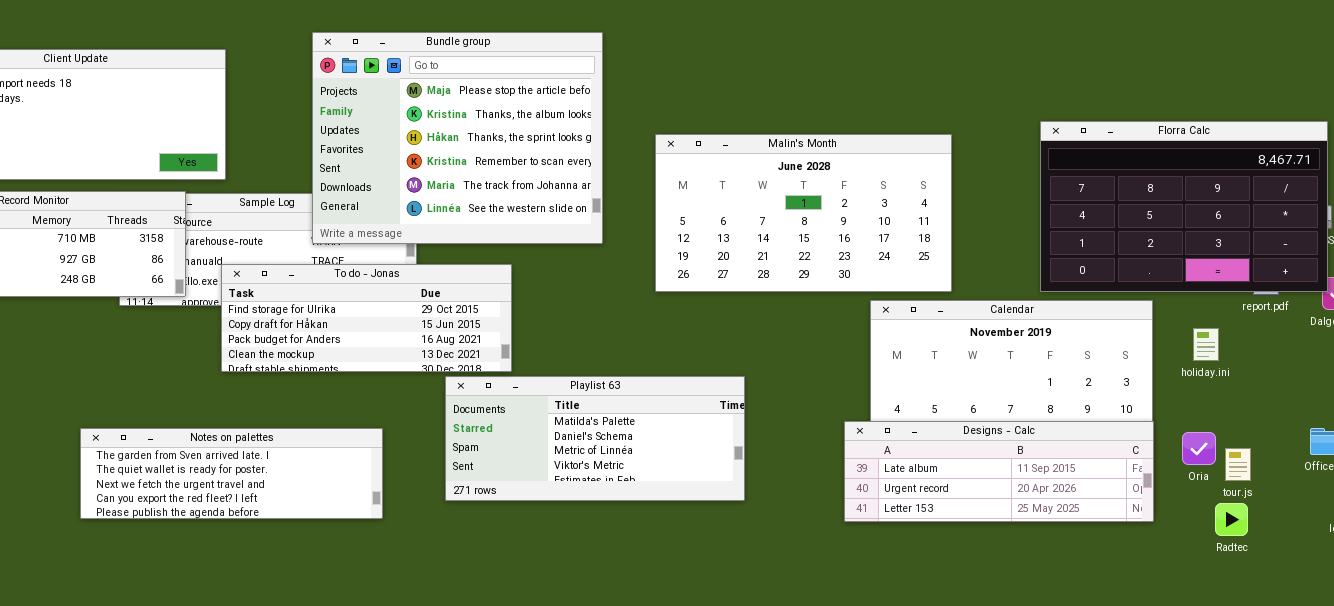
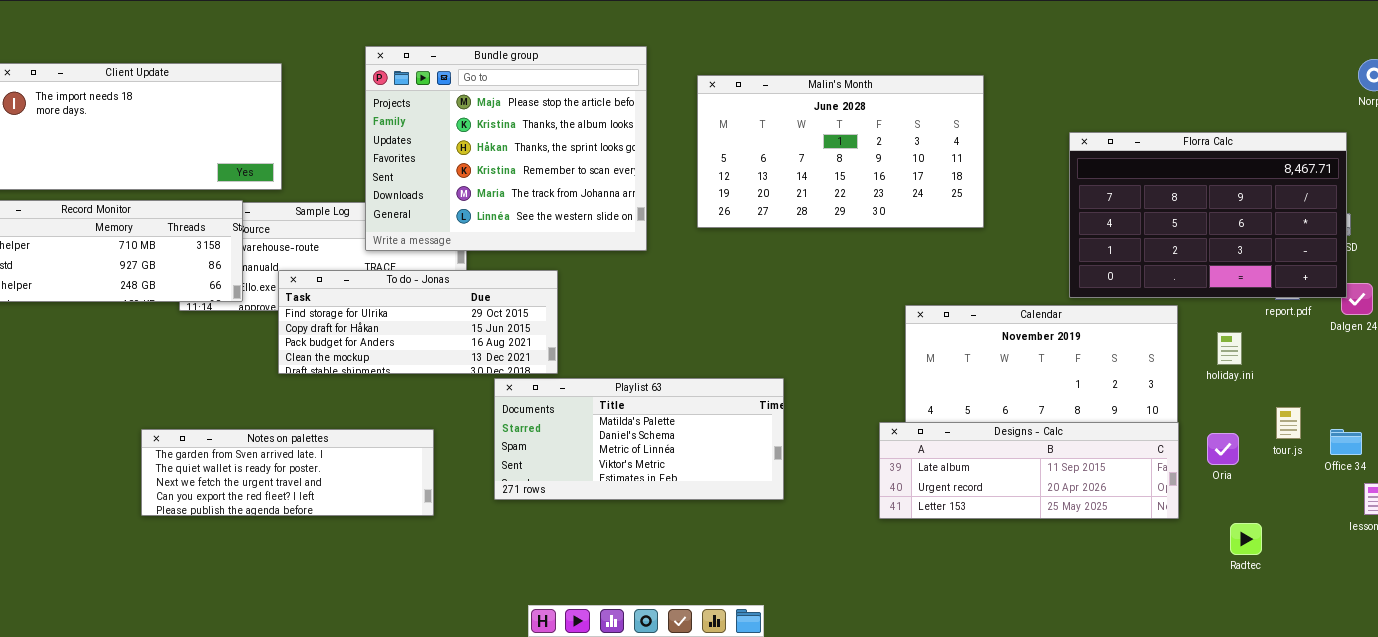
Malin's Month: [655,134,952,292] -> [697,75,984,228], moved
tour.js: [1225,448,1251,481] -> [1276,407,1301,439], moved
Radtec: [1215,503,1248,536] -> [1230,523,1262,555], moved

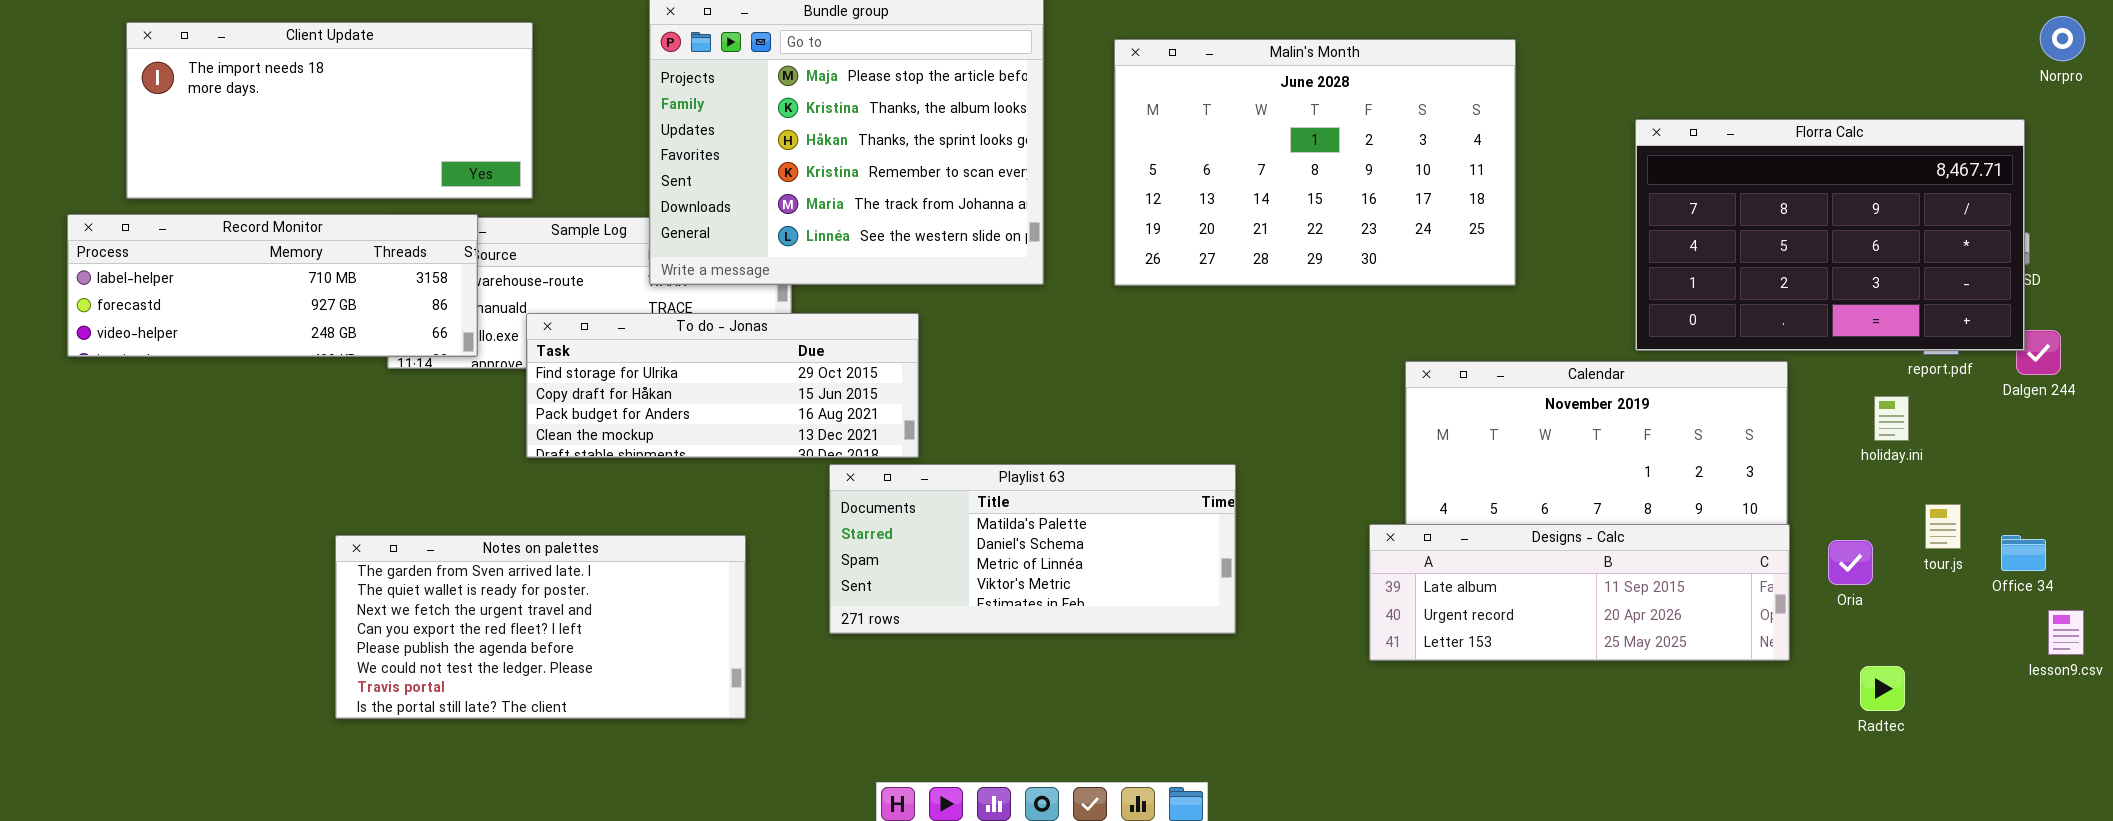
Malin's Month: [697,75,984,228] -> [1114,39,1516,286], resized
holiday.ini: [1217,332,1242,365] -> [1874,396,1909,441], moved
Notes on palettes: [141,429,434,516] -> [335,535,746,719], resized

